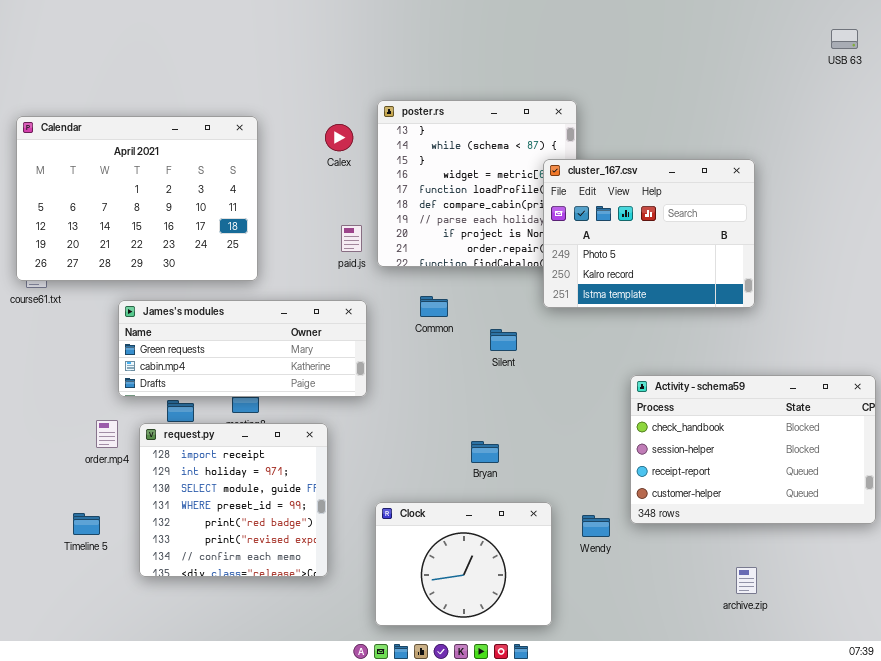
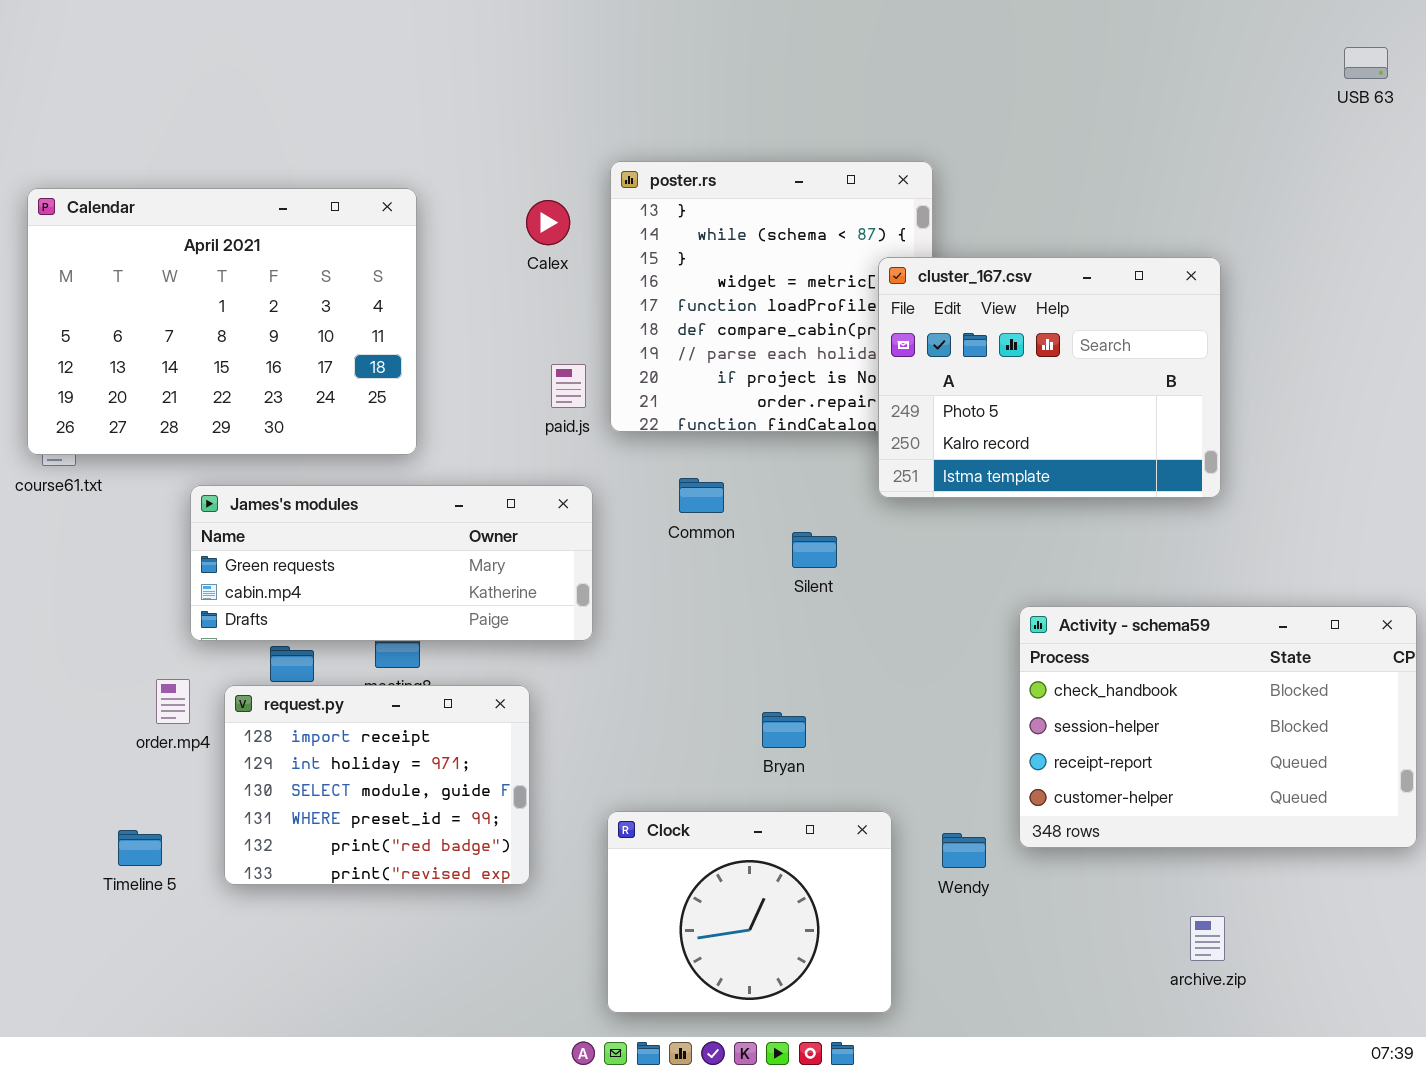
request.py: [139,423,328,577] -> [224,685,530,885], resized

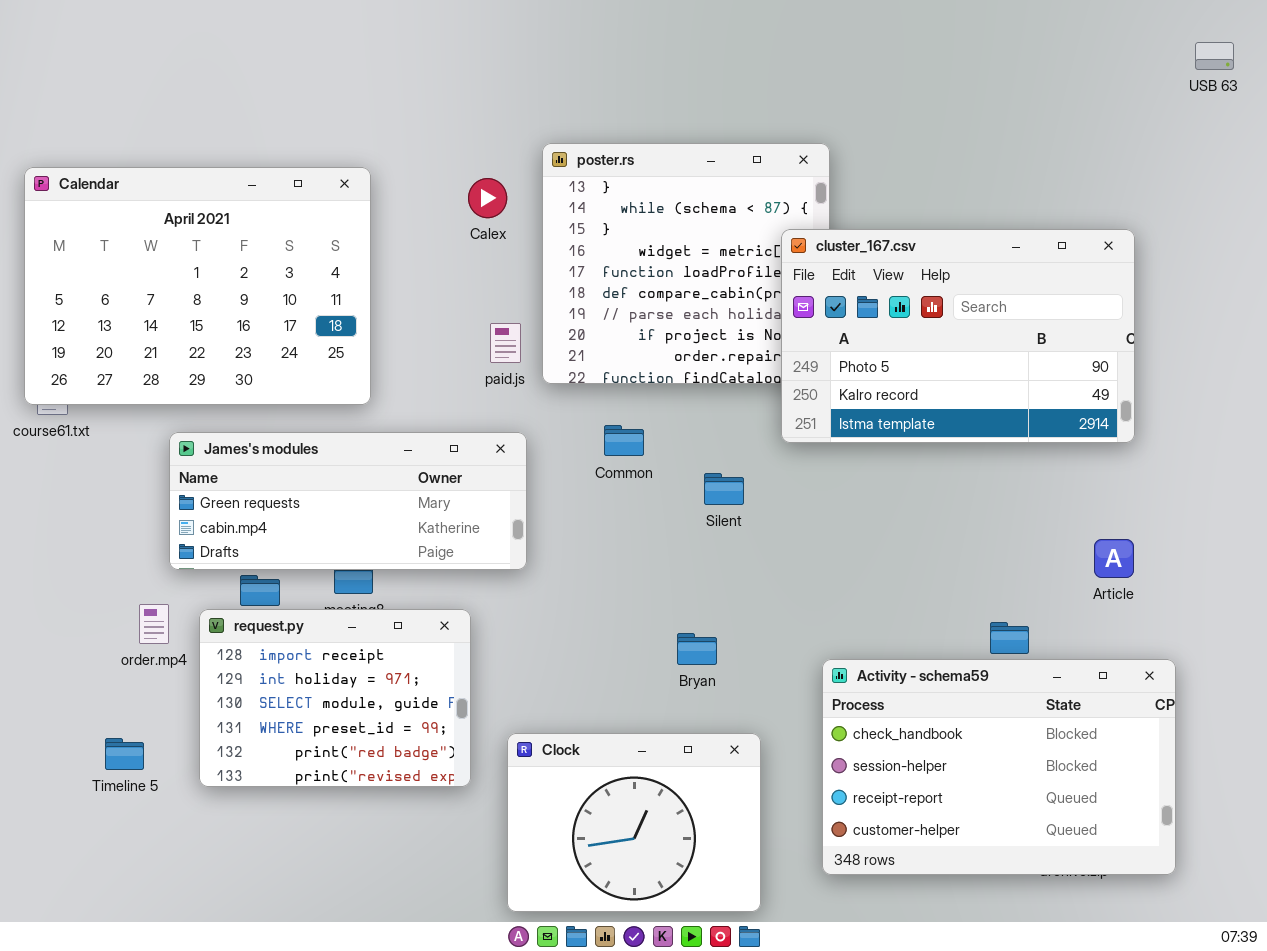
cluster_167.csv: [878,257,1221,498] -> [781,229,1135,443], resized
Activity - schema59: [1019,606,1417,848] -> [822,659,1176,875], moved
Clock: [607,811,892,1013] -> [507,733,761,912], moved

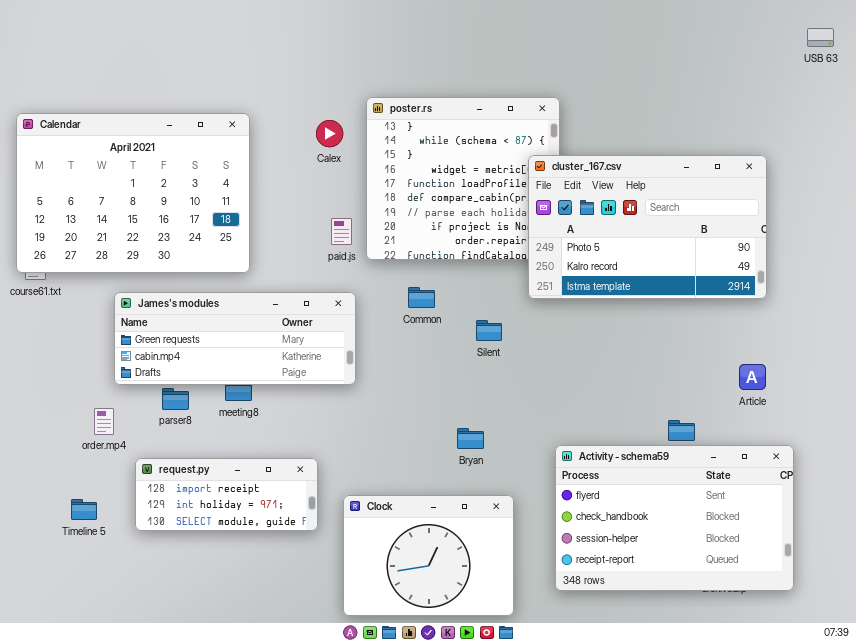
request.py: [199,609,471,787] -> [135,458,318,531], resized
Activity - schema59: [822,659,1176,875] -> [555,445,794,591], scrolled up 1 row

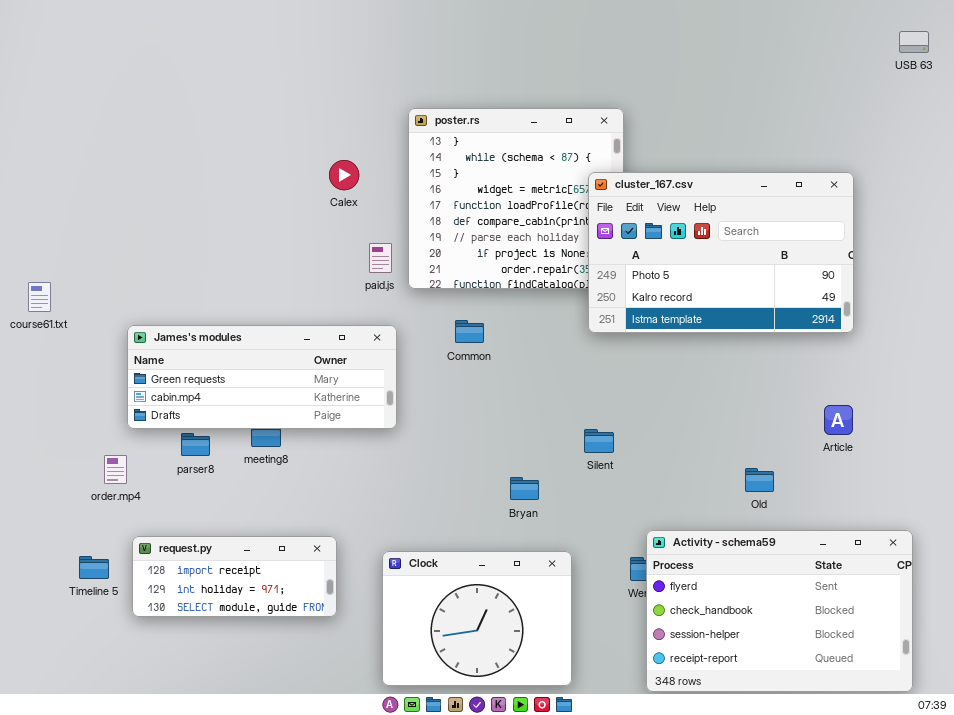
Calendar: [16,113,250,273] -> none, closed
Calex: [316,120,343,147] -> [329,160,359,190], moved
Silent: [476,320,502,341] -> [584,429,614,453], moved
Activity - schema59: [555,445,794,591] -> [646,530,913,692], moved
request.py: [135,458,318,531] -> [132,536,337,617], moved

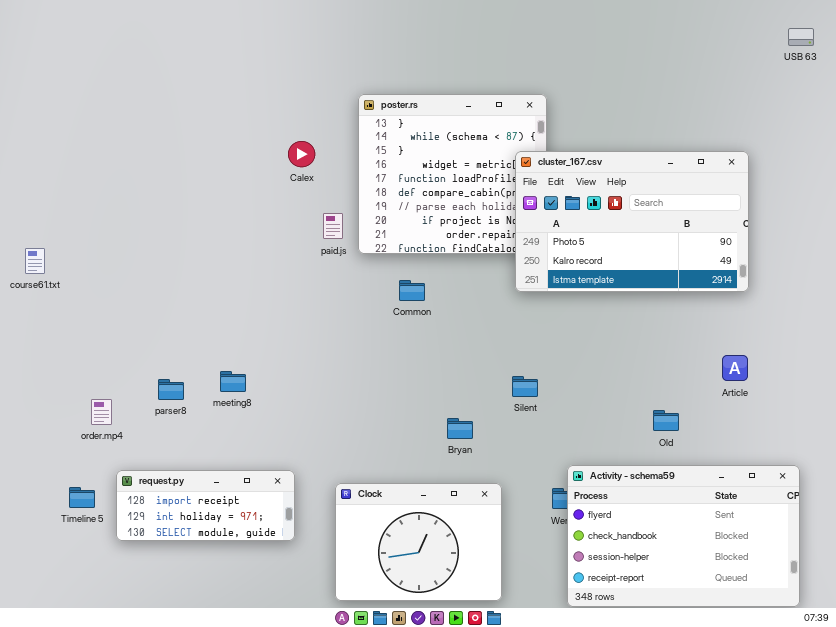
James's modules: [127,325,397,429] -> none, closed

